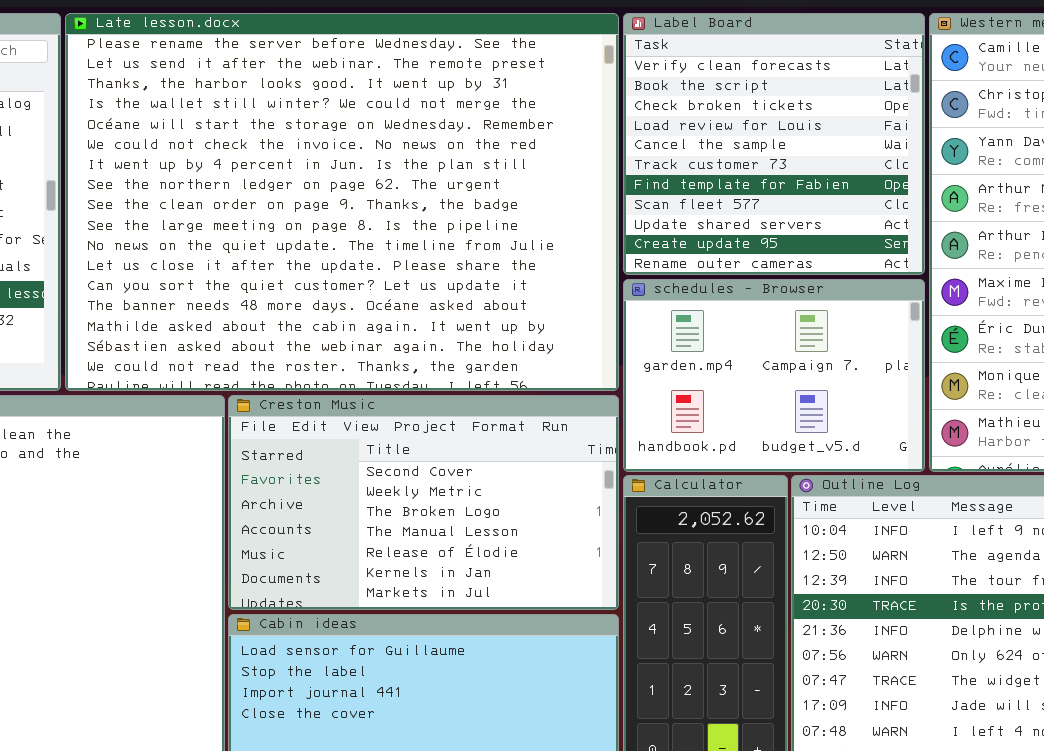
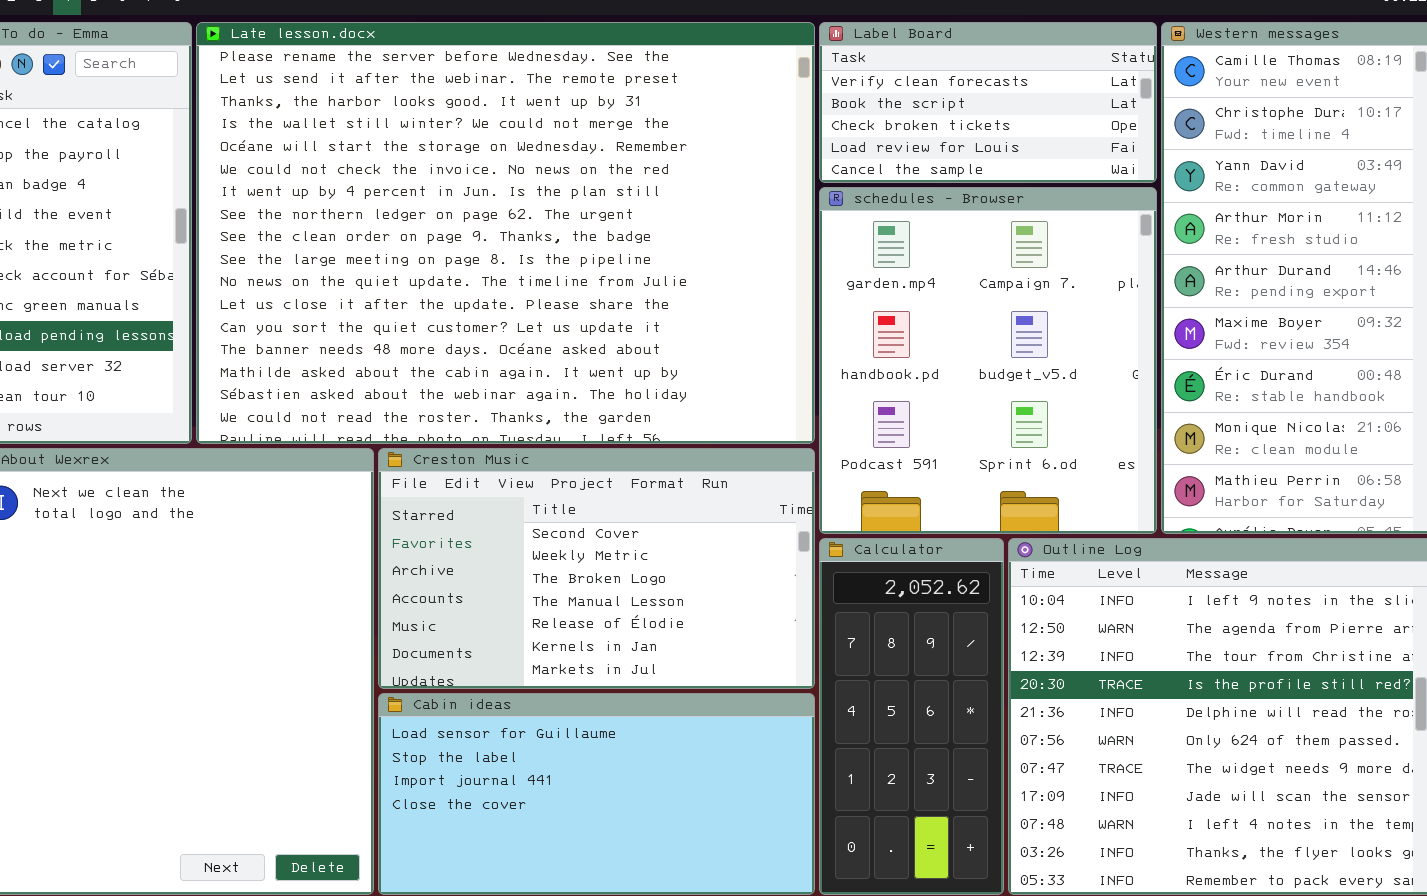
Label Board: [623,13,925,275] -> [819,22,1157,183], resized
schedules - Browser: [623,279,925,472] -> [819,187,1157,534], resized

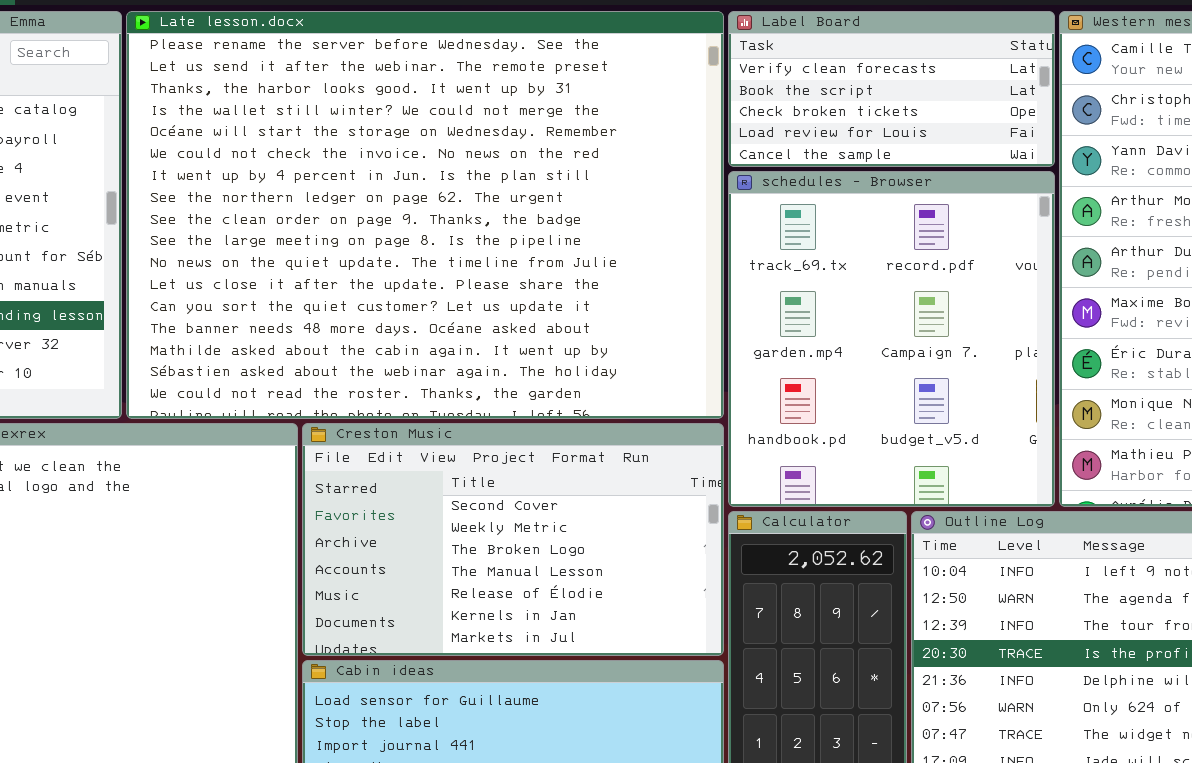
schedules - Browser: [819,187,1157,534] -> [728,171,1055,507], scrolled up 1 row

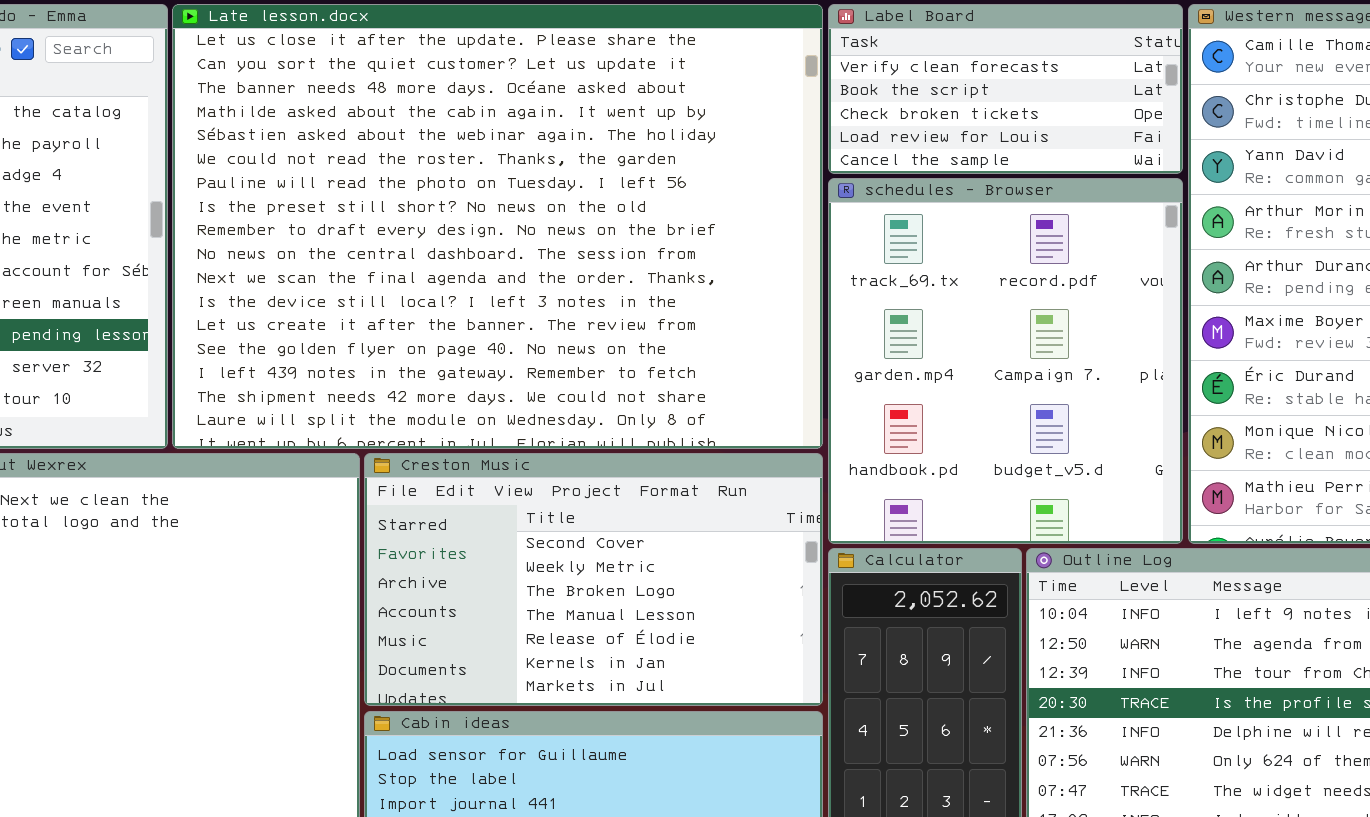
Late lesson.docx: [126,11,724,419] -> [172,4,823,449], scrolled down 11 rows

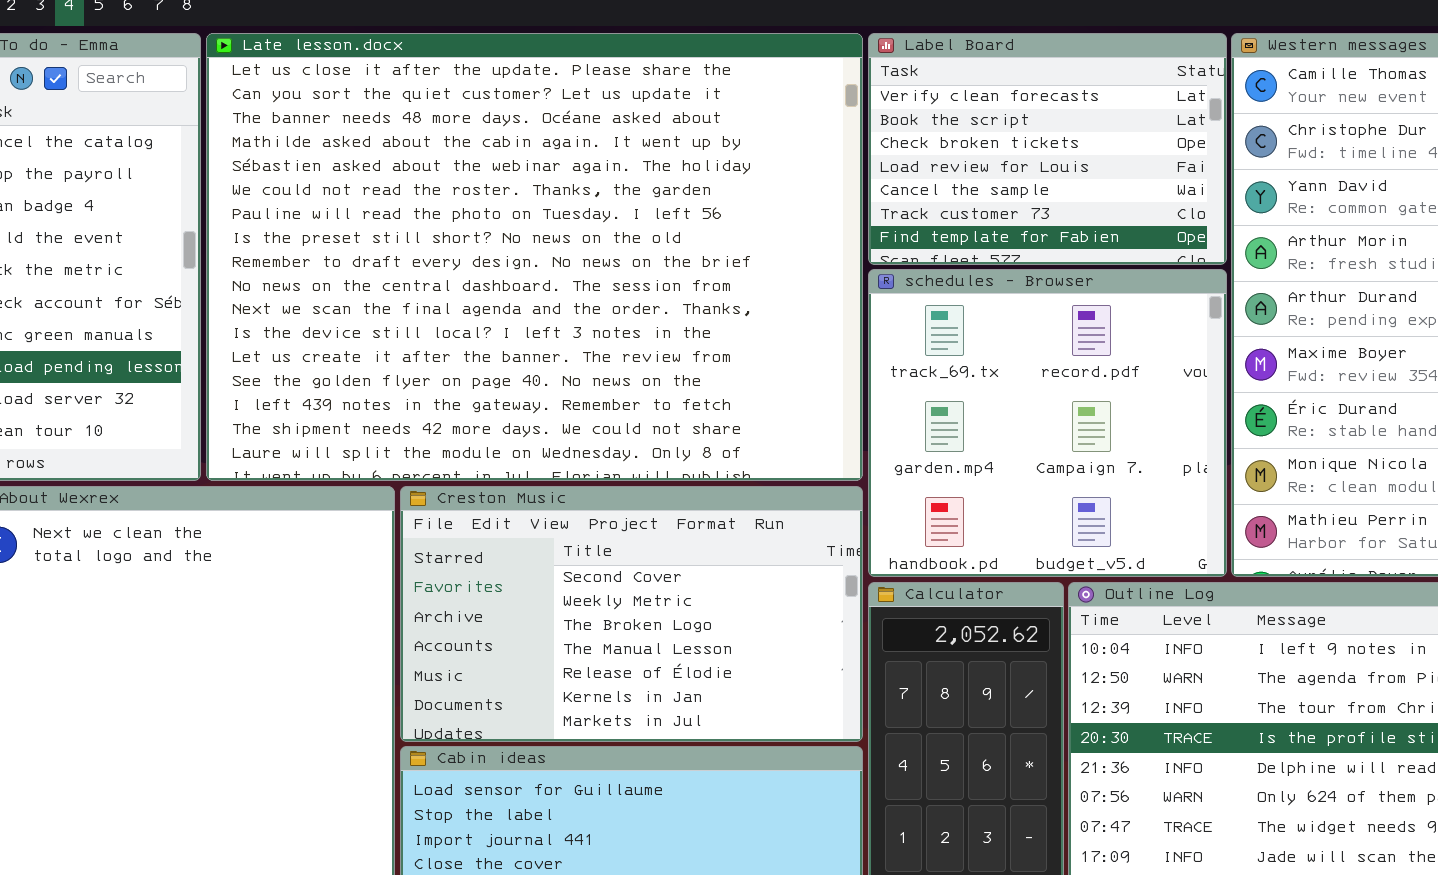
Label Board: [828,4,1183,174] -> [868,33,1227,265], resized
schedules - Browser: [828,178,1183,544] -> [868,269,1227,577], resized

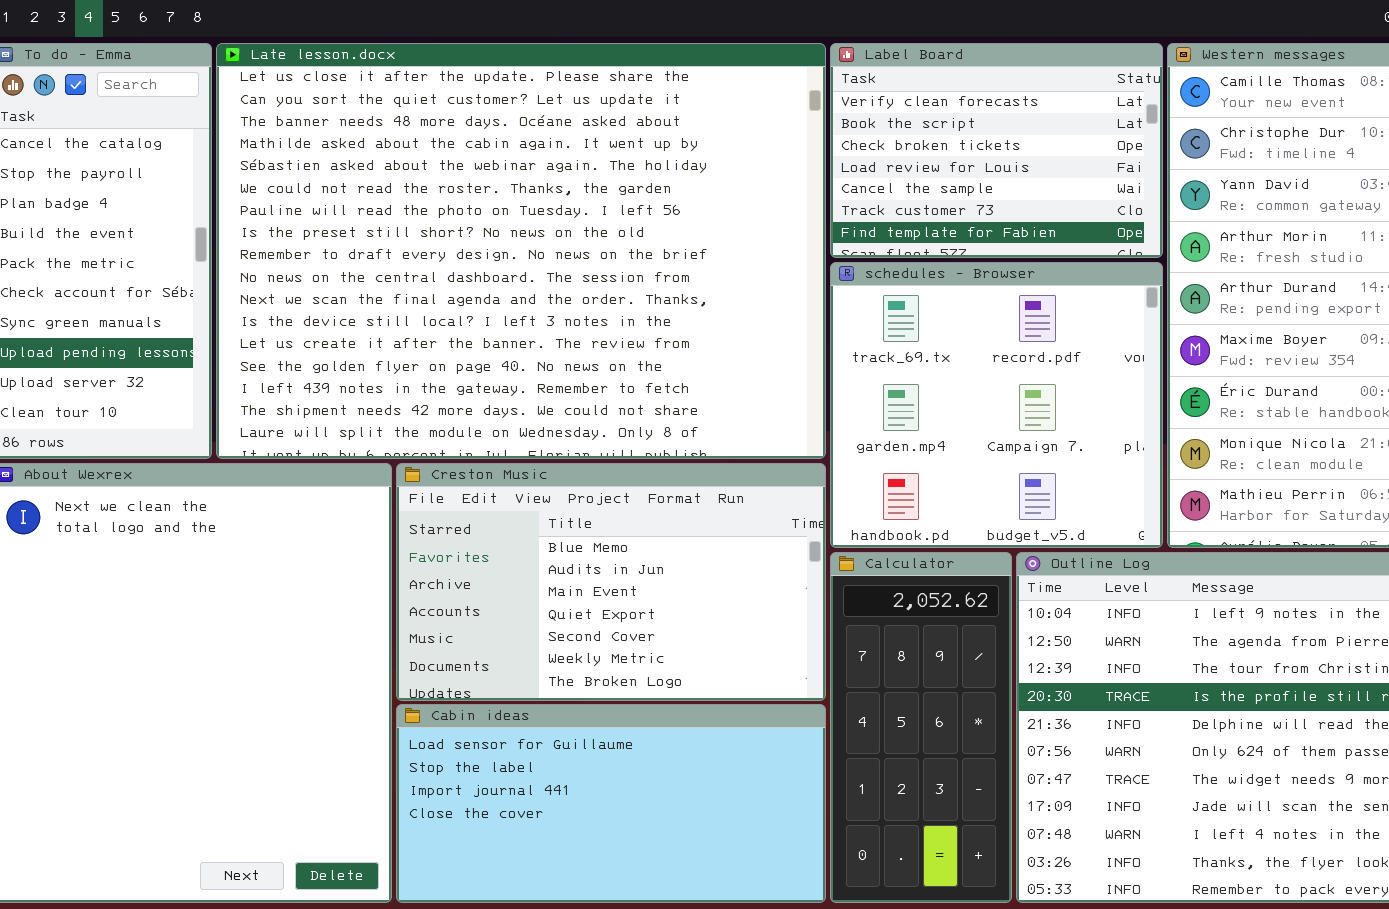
Creston Music: [400,486,863,742] -> [396,463,826,701], scrolled up 4 rows

